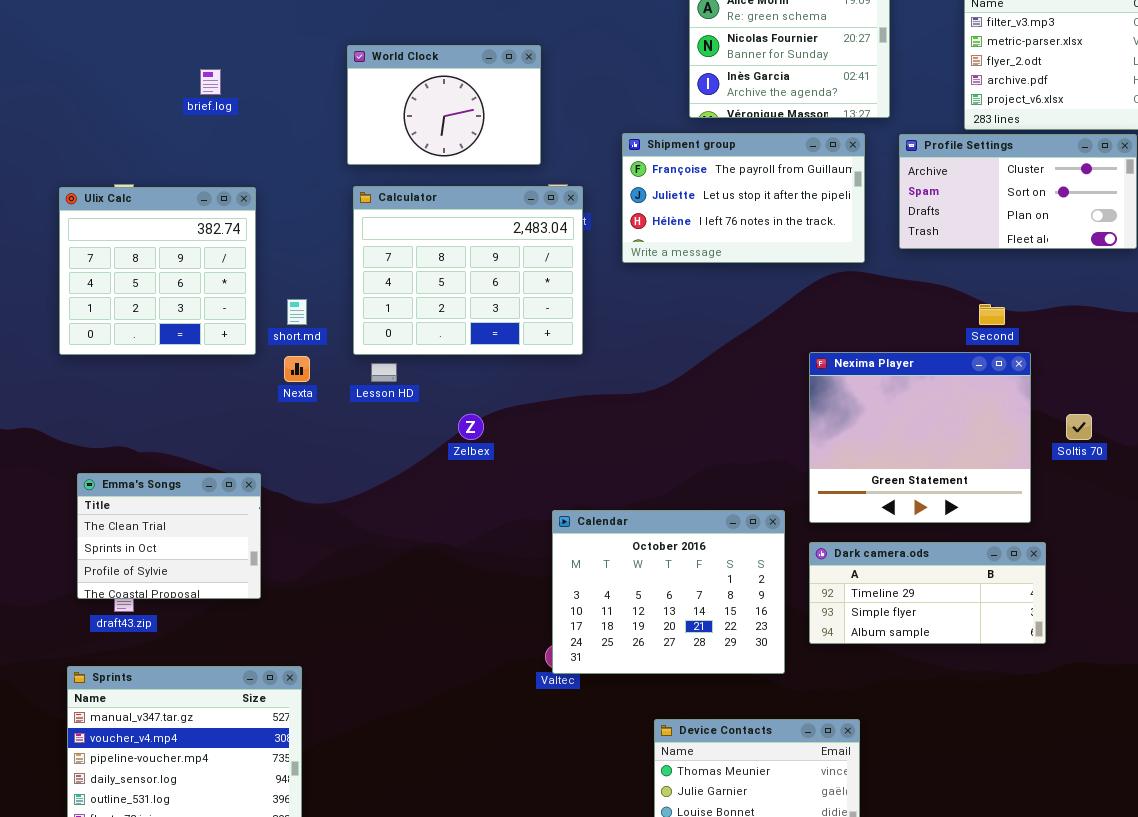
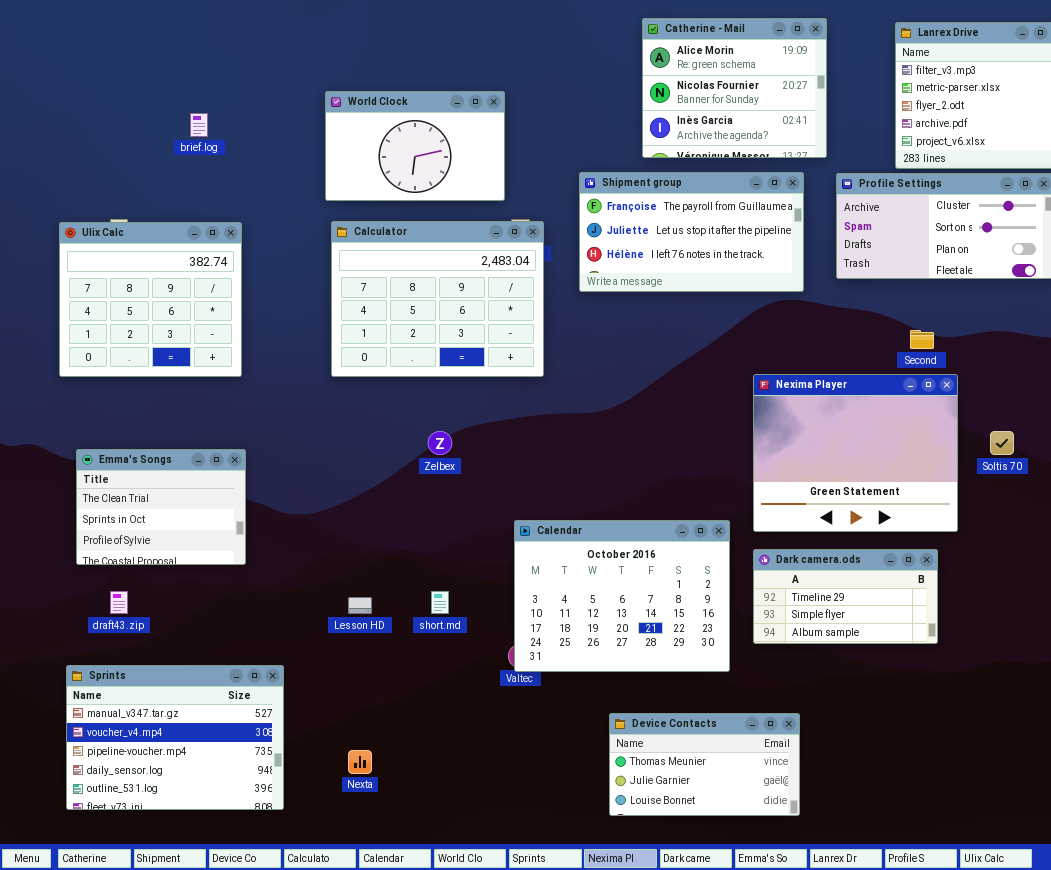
short.md: [287,299,307,325] -> [431,591,449,614], moved
Nexta: [284,356,310,382] -> [348,750,372,774], moved
Lesson HD: [371,363,397,382] -> [348,597,372,614], moved
Emma's Songs: [77,473,261,599] -> [76,449,246,565], moved
Dark camera.ods: [809,542,1046,644] -> [753,549,938,644], resized

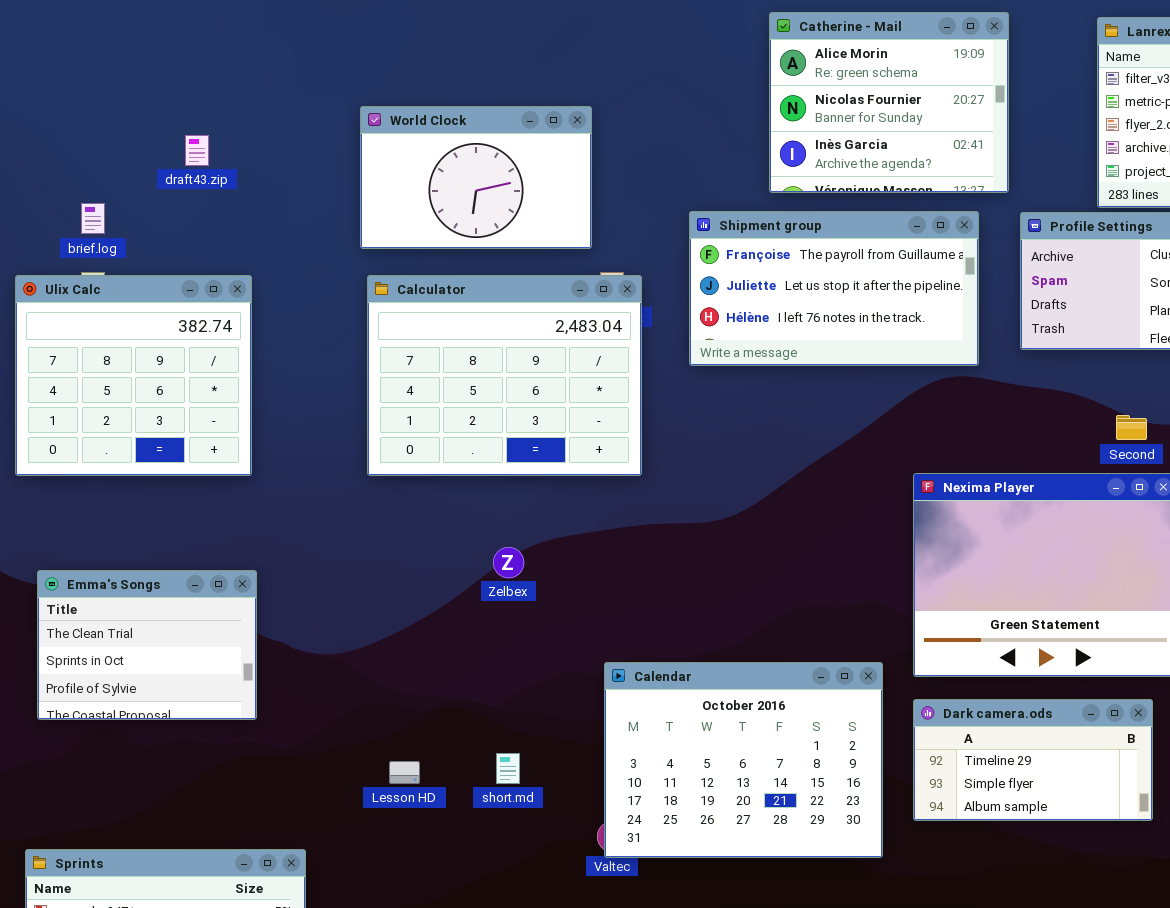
brief.log: [190,113,208,137] -> [81,203,105,234], moved
draft43.zip: [110,591,128,614] -> [185,135,209,166], moved

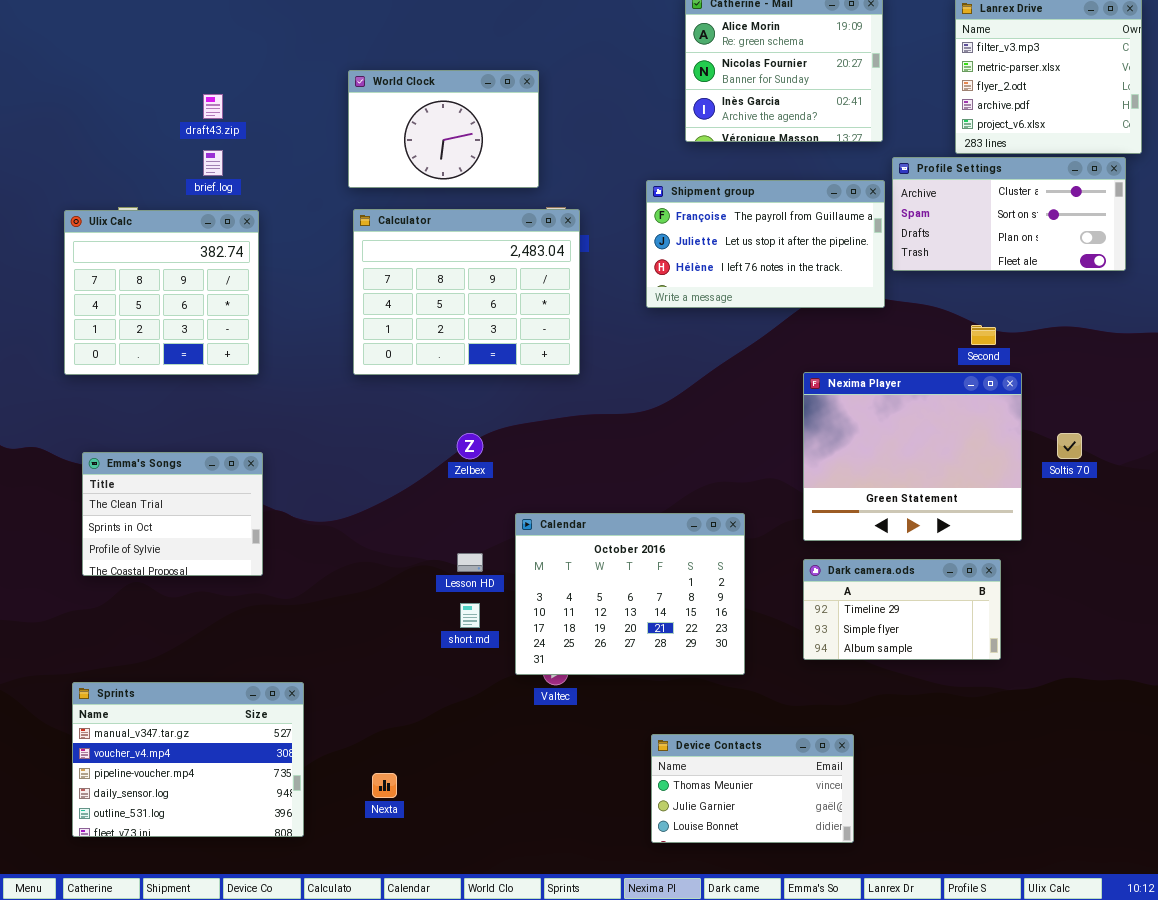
brief.log: [81,203,105,234] -> [203,150,223,176], moved
Shipment group: [689,211,979,366] -> [646,180,885,308], moved
Calendar: [604,662,883,858] -> [515,513,745,675], moved
Lesson HD: [389,761,420,784] -> [457,553,483,572], moved

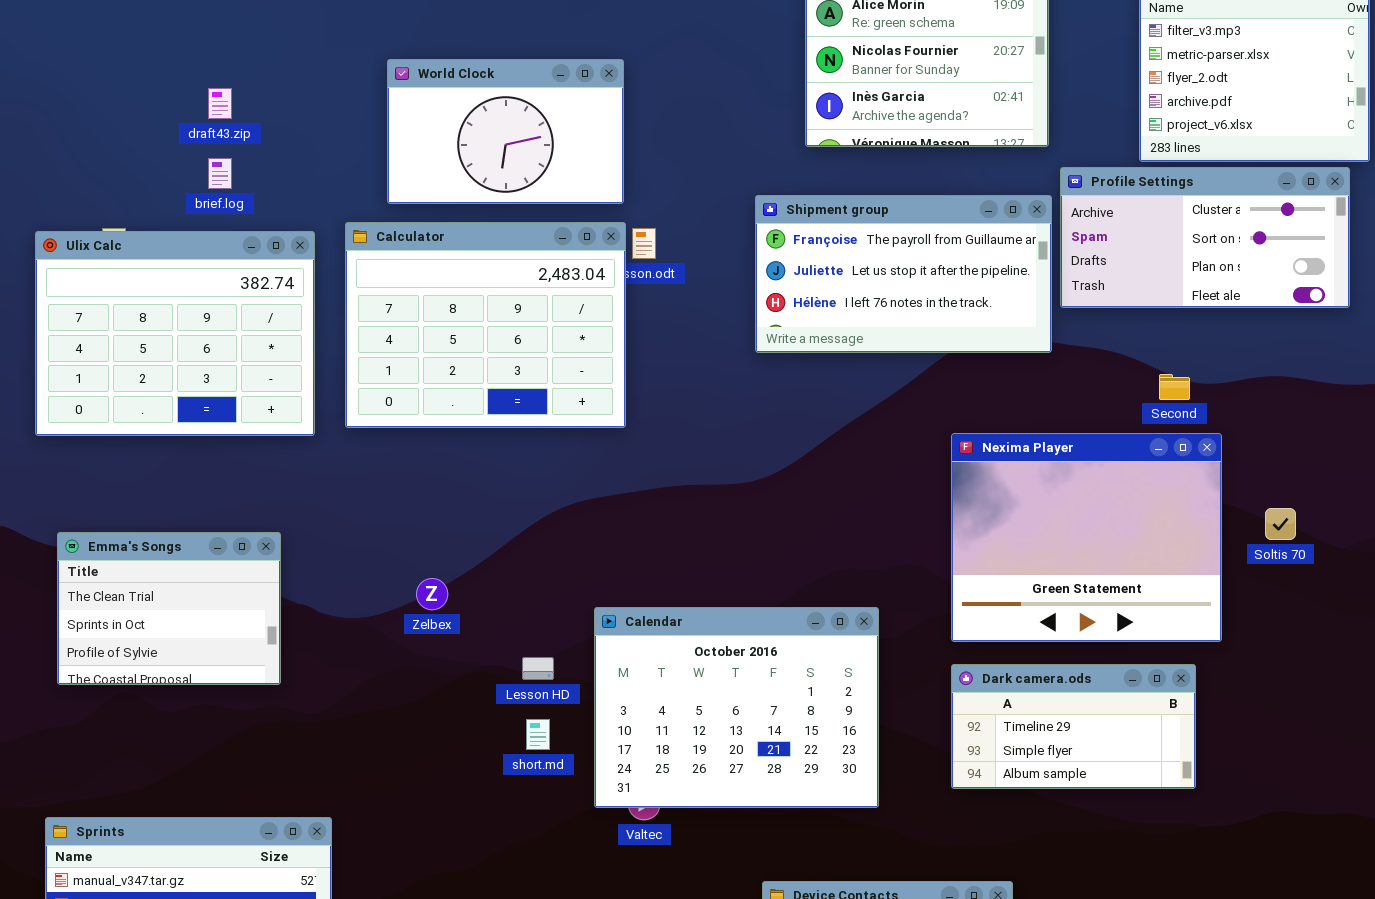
Calculator: [353,209,580,375] -> [345,222,626,428], moved
Ulix Calc: [64,210,259,375] -> [35,231,315,436], resized
Zelbex: [457,433,483,459] -> [416,578,448,610], moved

